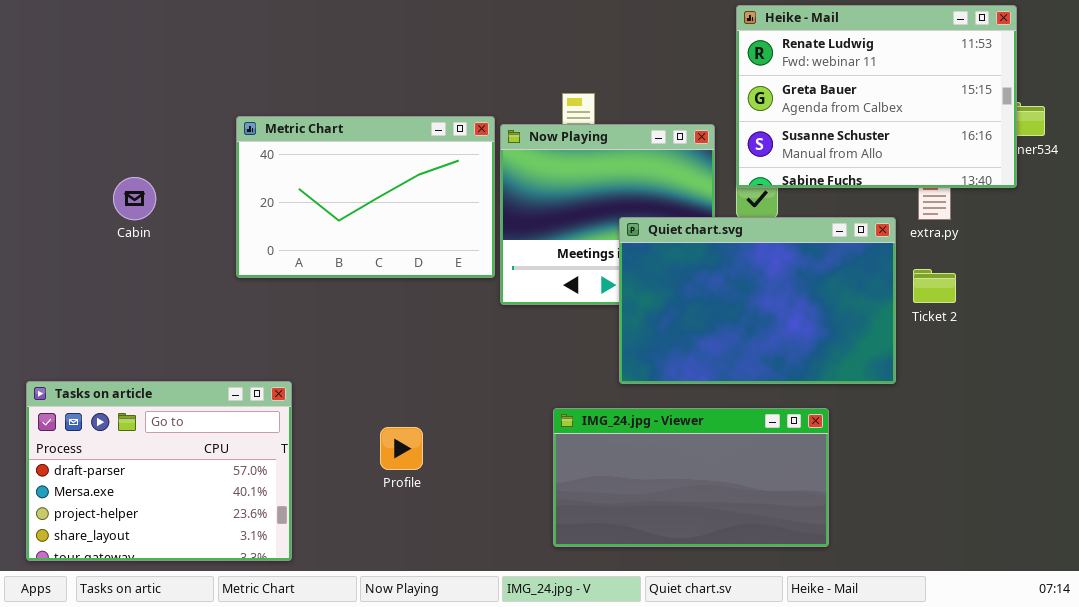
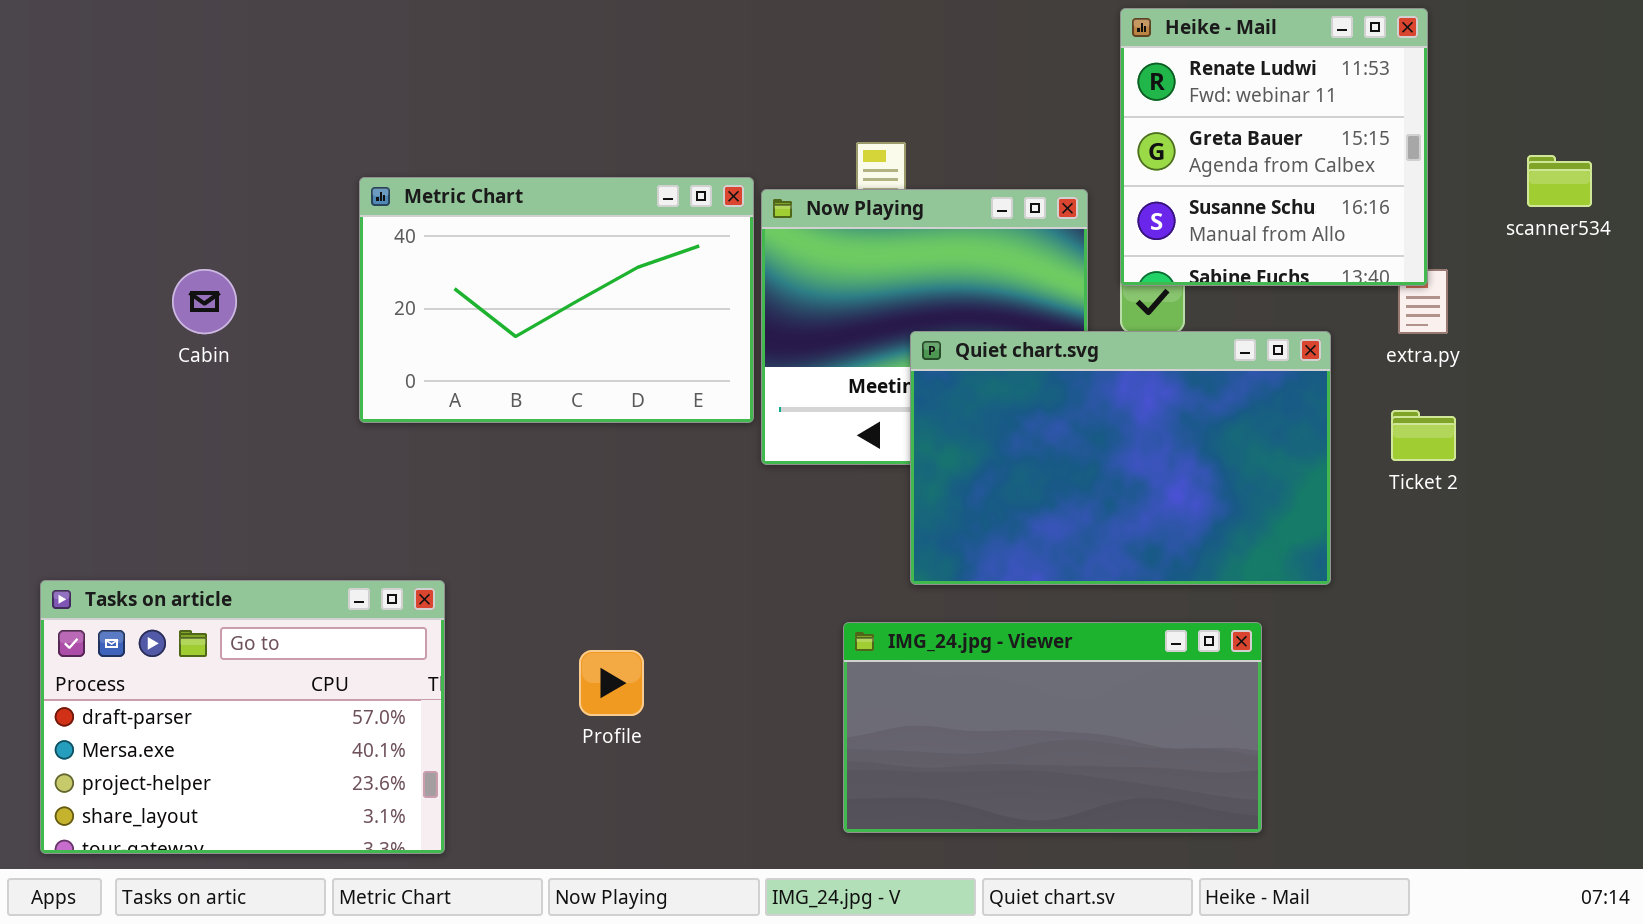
Heike - Mail: [736,5,1017,188] -> [1120,8,1428,286], resized
Quiet chart.svg: [619,217,896,384] -> [910,331,1331,585], moved

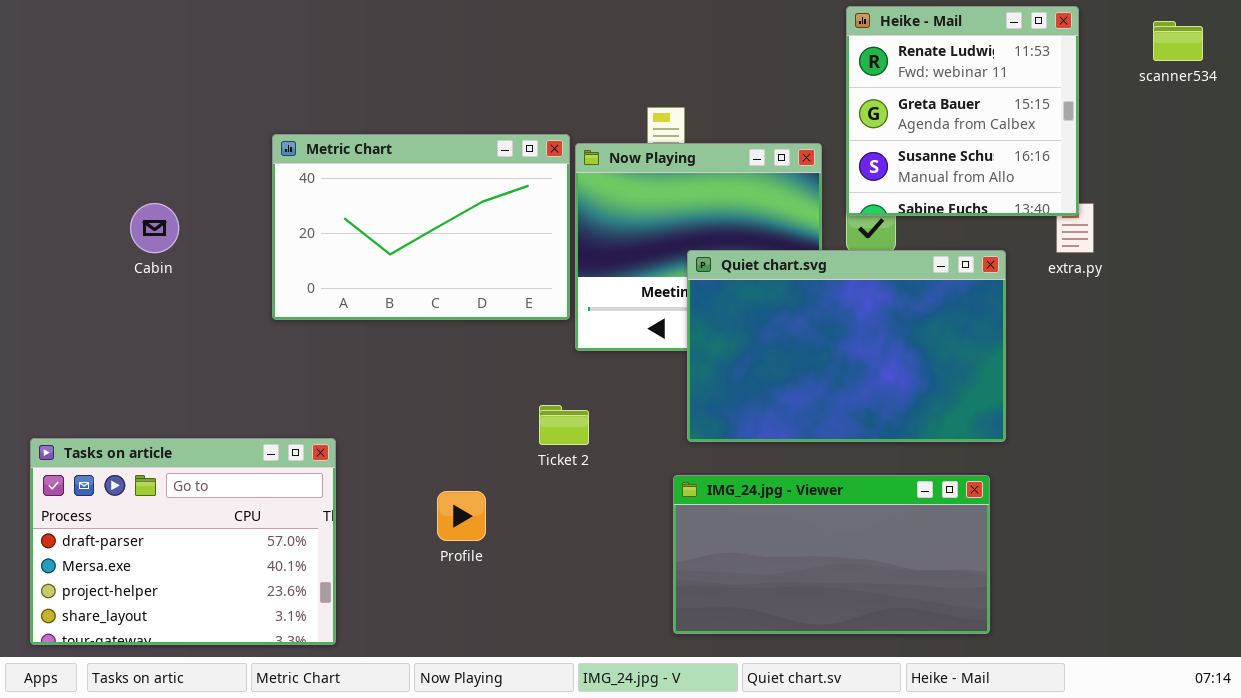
scanner534: [1527,155,1592,207] -> [1153,21,1203,61], moved
Ticket 2: [1391,410,1456,461] -> [539,405,589,445], moved
IMG_24.jpg - Viewer: [843,622,1262,833] -> [673,475,990,634], moved

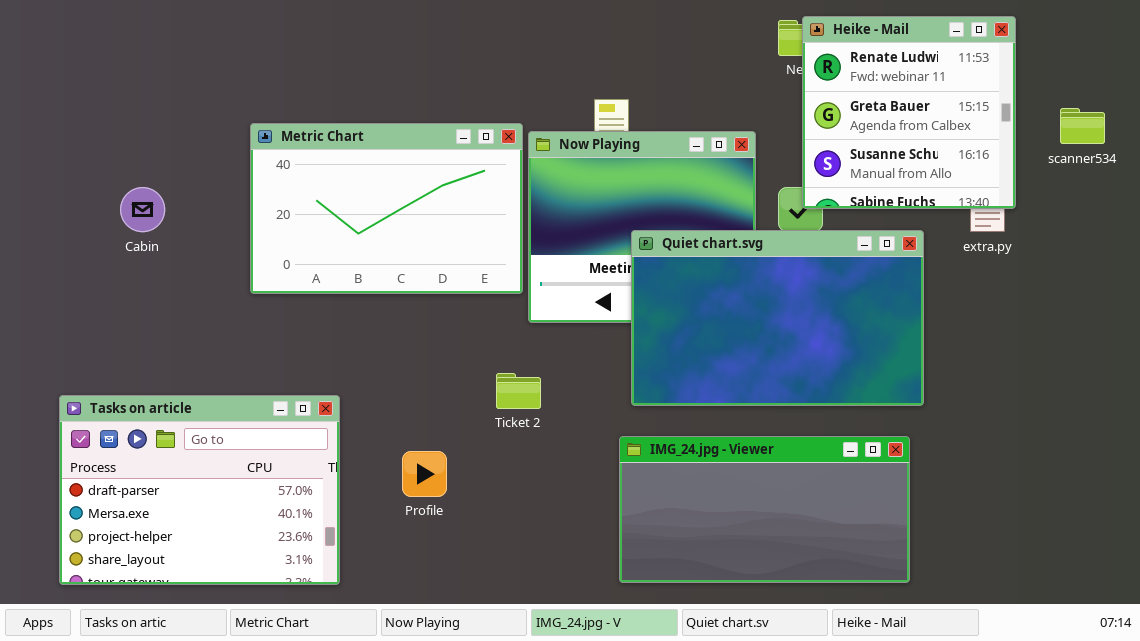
Heike - Mail: [846,6,1079,216] -> [802,16,1016,209], moved
scanner534: [1153,21,1203,61] -> [1060,108,1105,144], moved
Tasks on article: [30,438,336,645] -> [59,395,340,585], moved

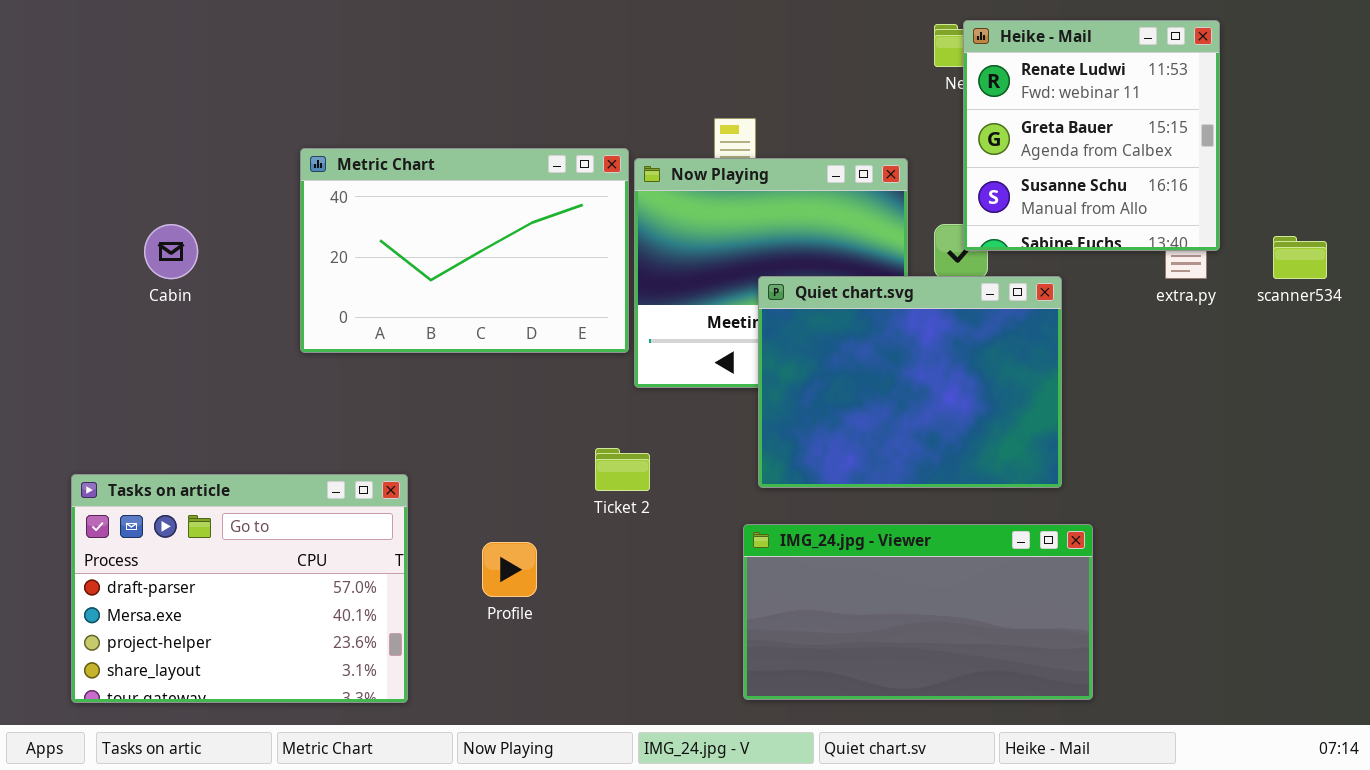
scanner534: [1060,108,1105,144] -> [1273,236,1327,279], moved
Quiet chart.svg: [631,230,924,406] -> [758,276,1062,488], resized

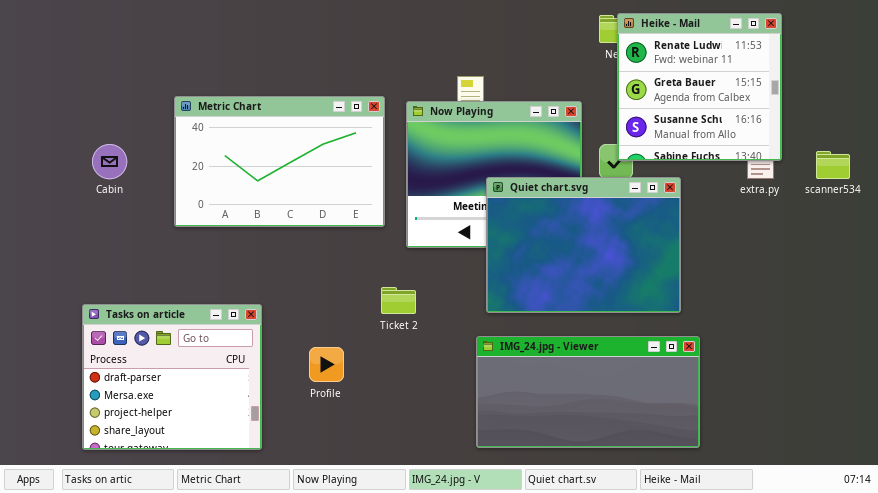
Metric Chart: [300,148,629,353] -> [174,96,385,227], moved
Tasks on article: [71,474,408,703] -> [82,304,262,450], resized

